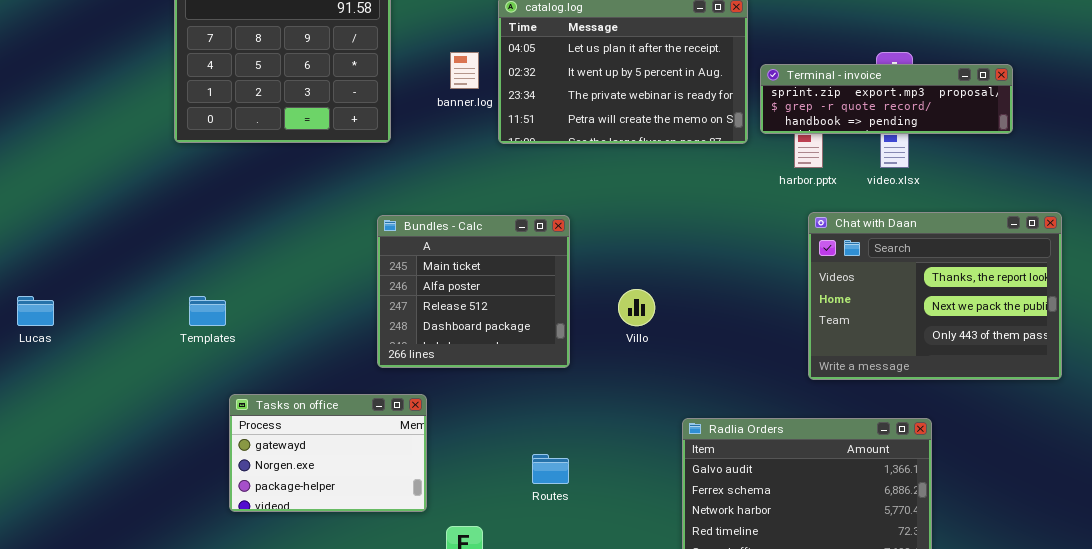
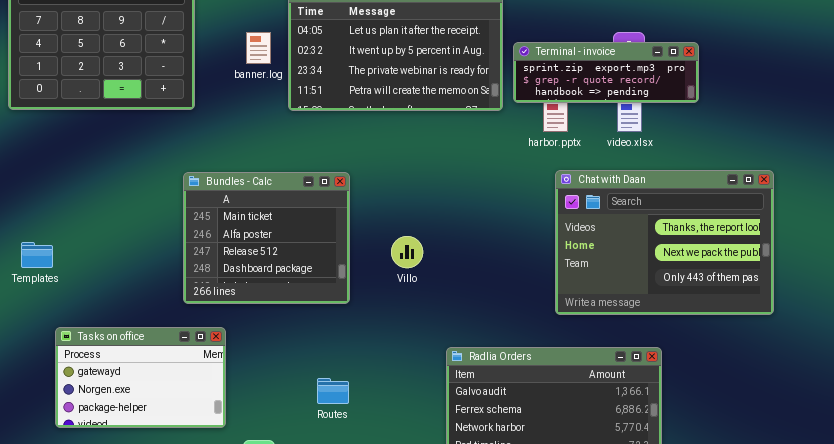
Terminal - invoice: [760,64,1013,134] -> [513,42,699,103], resized

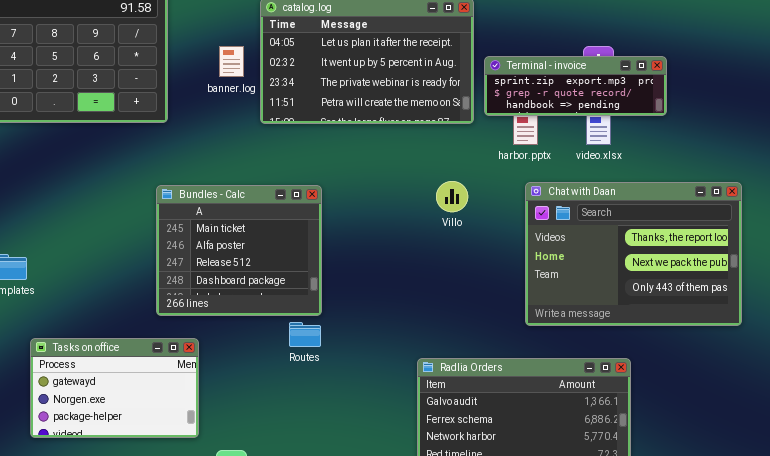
Villo: [391,236,423,268] -> [436,181,468,212], moved
Routes: [317,378,349,404] -> [289,322,321,347], moved

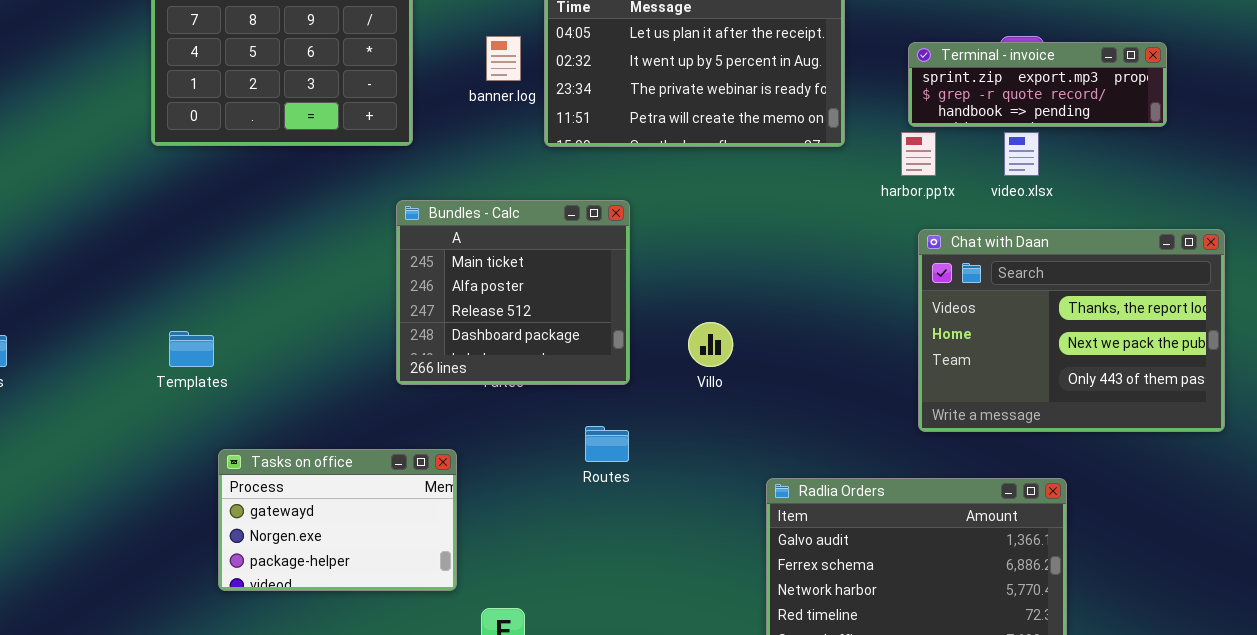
Terminal - invoice: [484,56,667,116] -> [908,42,1167,127], moved
Villo: [436,181,468,212] -> [688,322,733,367], moved
Bundles - Calc: [156,185,322,316] -> [396,200,630,385], moved

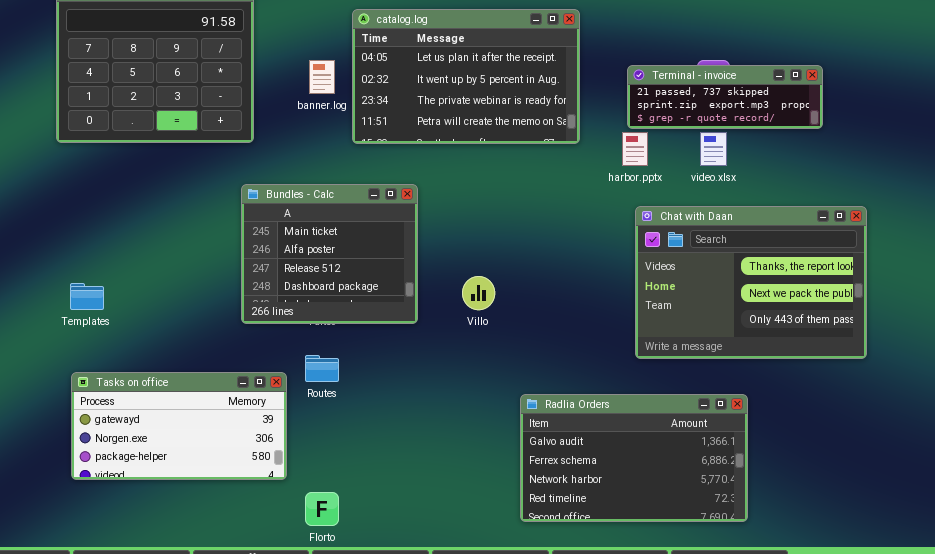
Terminal - invoice: [908,42,1167,127] -> [627,65,823,129], scrolled up 1 row
Routes: [585,426,629,462] -> [305,355,339,382], moved
Tasks on office: [218,449,457,591] -> [71,372,287,480], resized

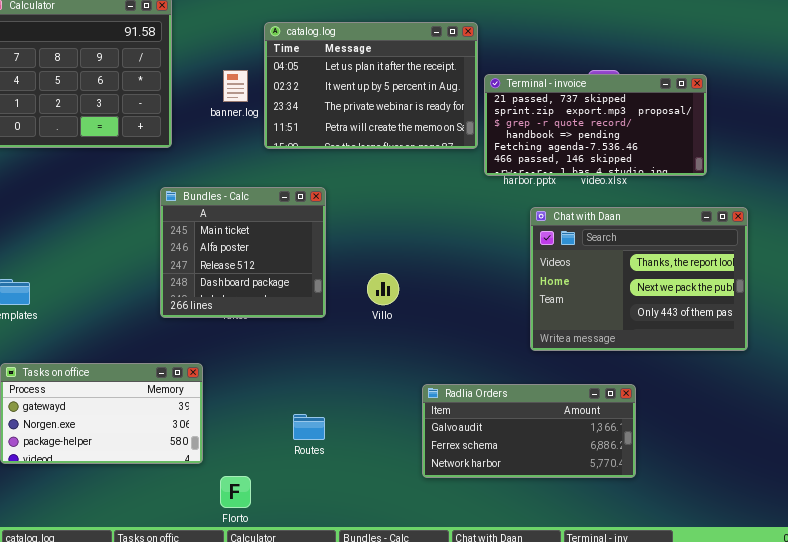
Terminal - invoice: [627,65,823,129] -> [484,74,707,176], resized
Routes: [305,355,339,382] -> [293,414,325,440], moved
Radlia Orders: [520,394,748,522] -> [422,384,636,478], resized

